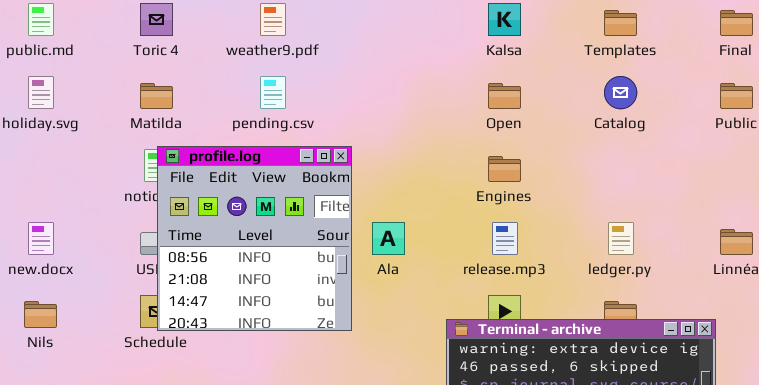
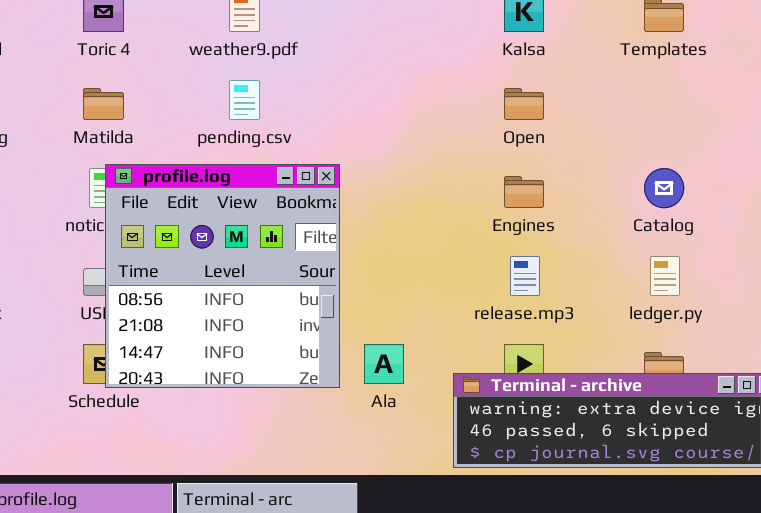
Catalog: [604,76,637,109] -> [644,168,684,208], moved
Ala: [372,222,405,255] -> [364,344,404,384], moved

